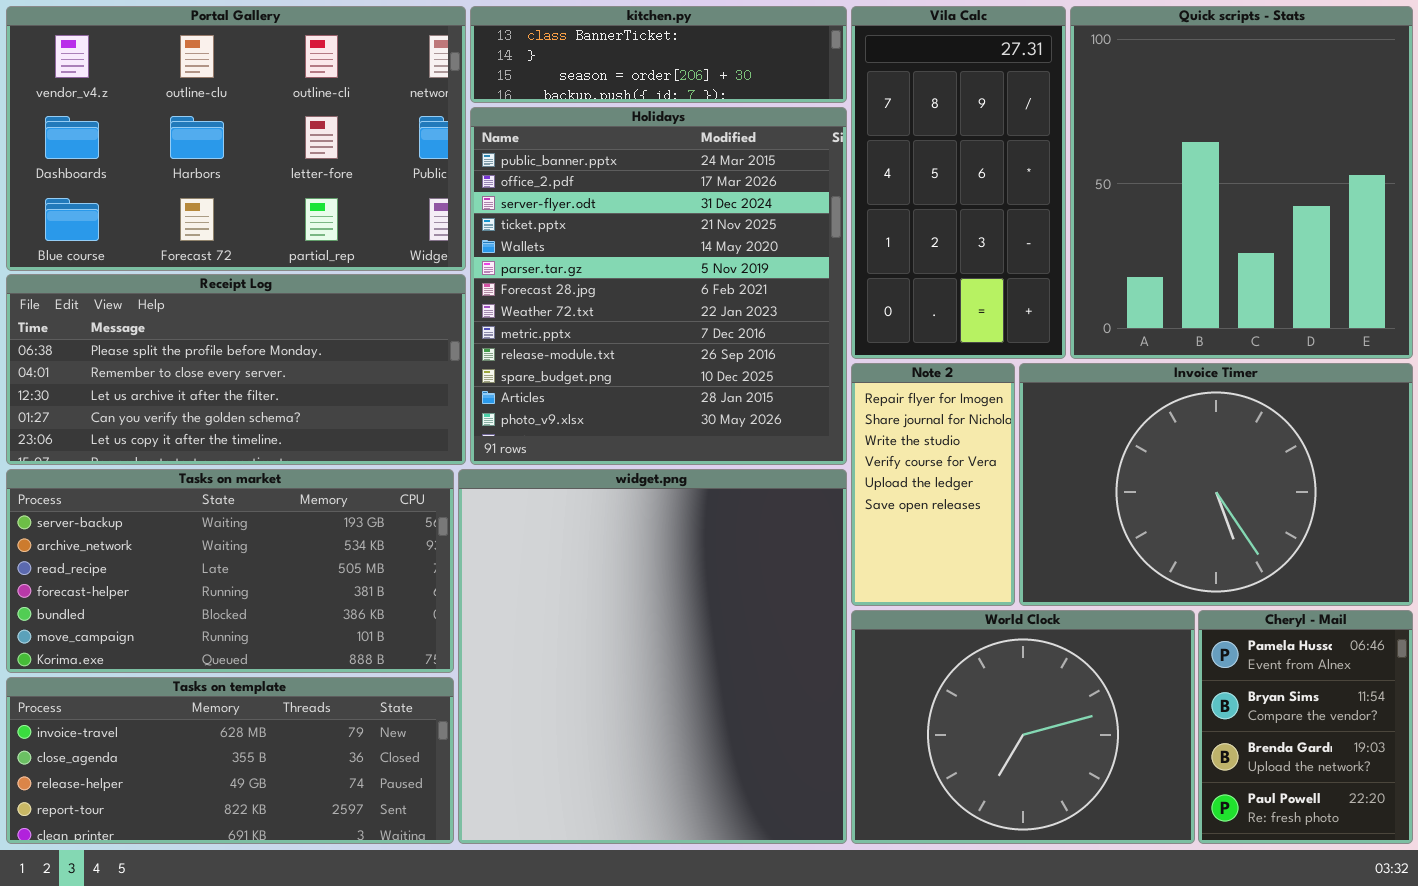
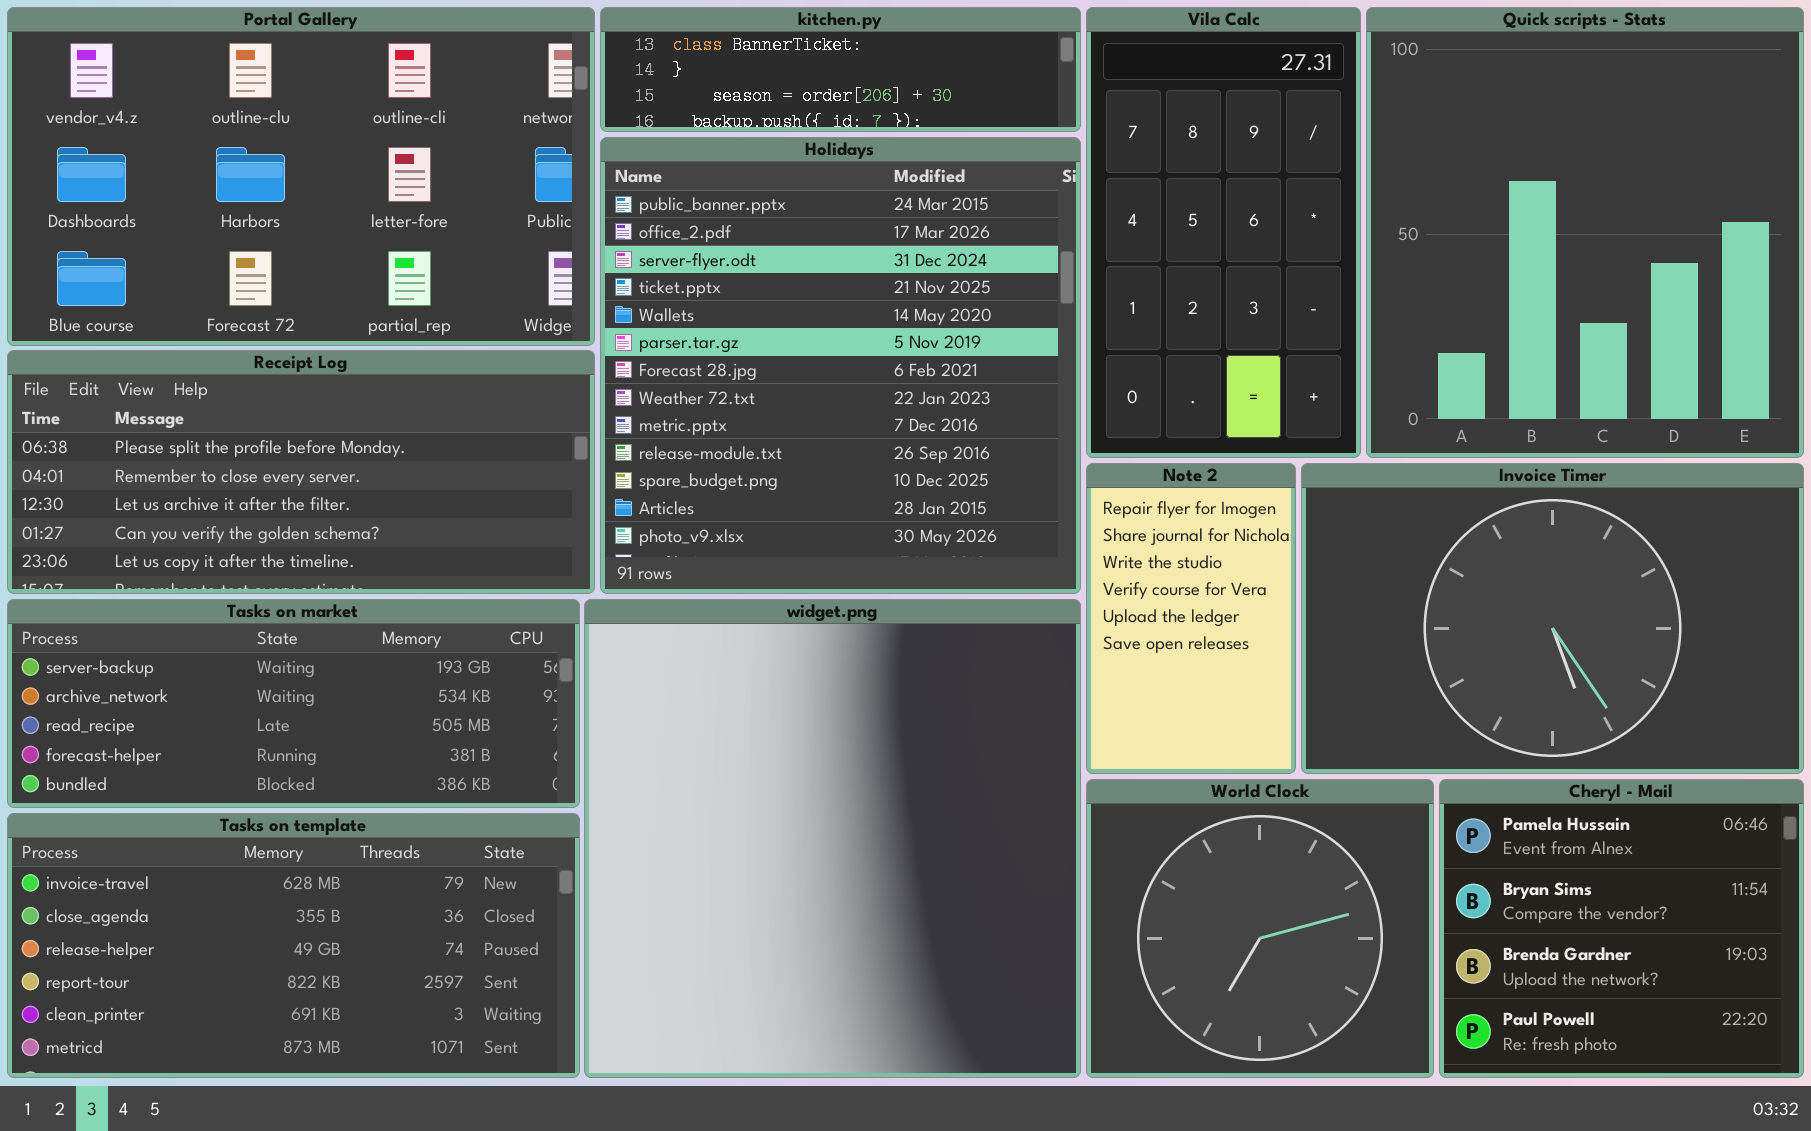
Tasks on market: [6,469,454,673] -> [7,599,580,808], resized
World Clock: [851,610,1195,844] -> [1086,779,1434,1078], resized
Cheryl - Mail: [1198,610,1413,844] -> [1439,779,1804,1078], resized
Tasks on template: [6,677,454,844] -> [7,813,580,1078], resized

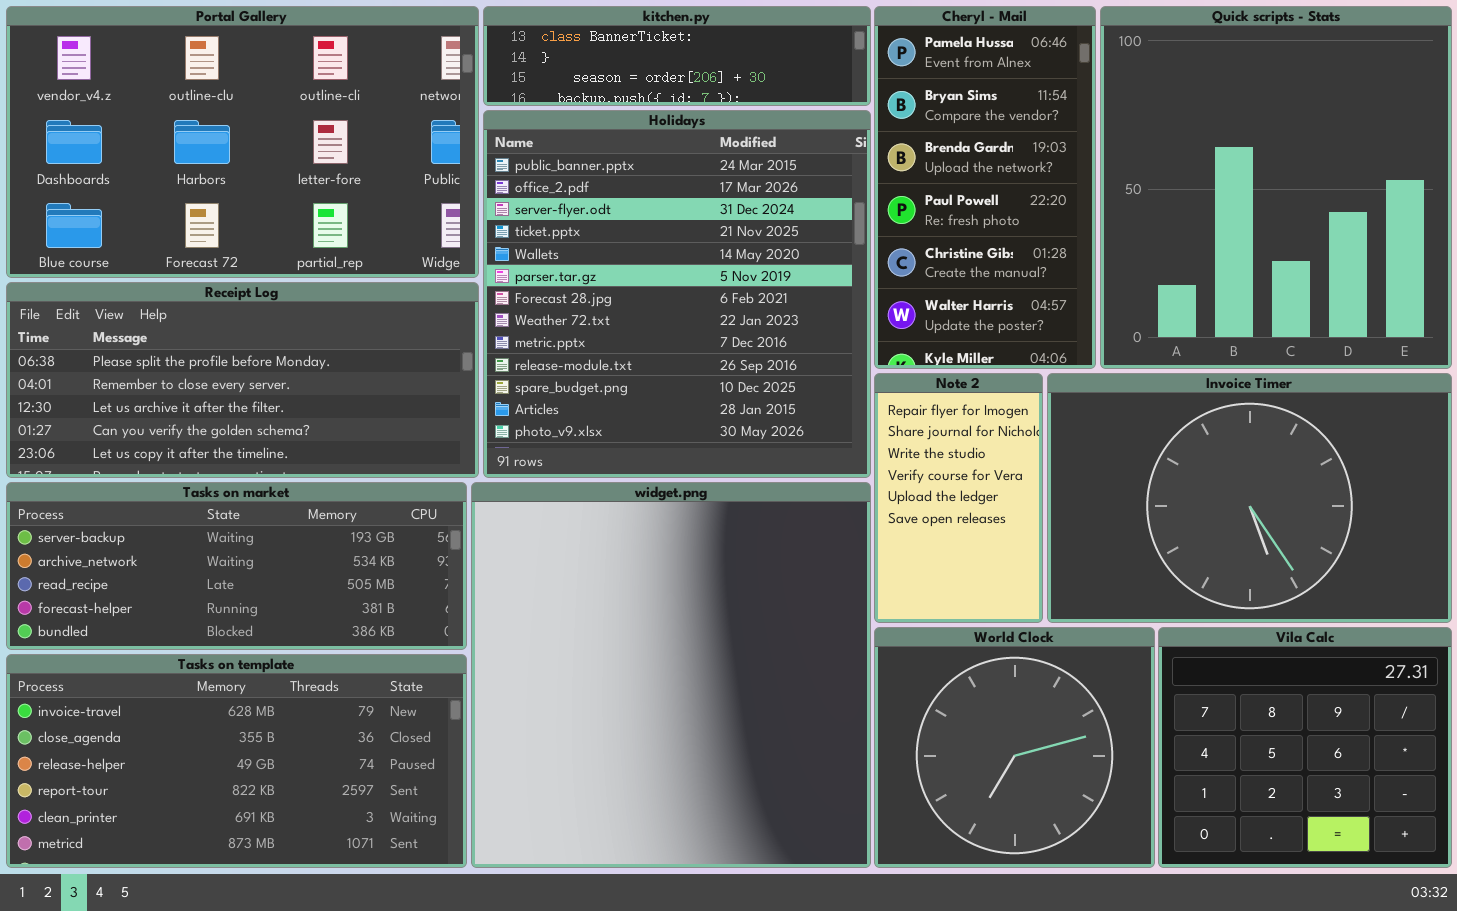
Vila Calc: [1086,7,1361,458] -> [1158,627,1452,868], moved, resized
Cheryl - Mail: [1439,779,1804,1078] -> [874,6,1096,369], moved, resized

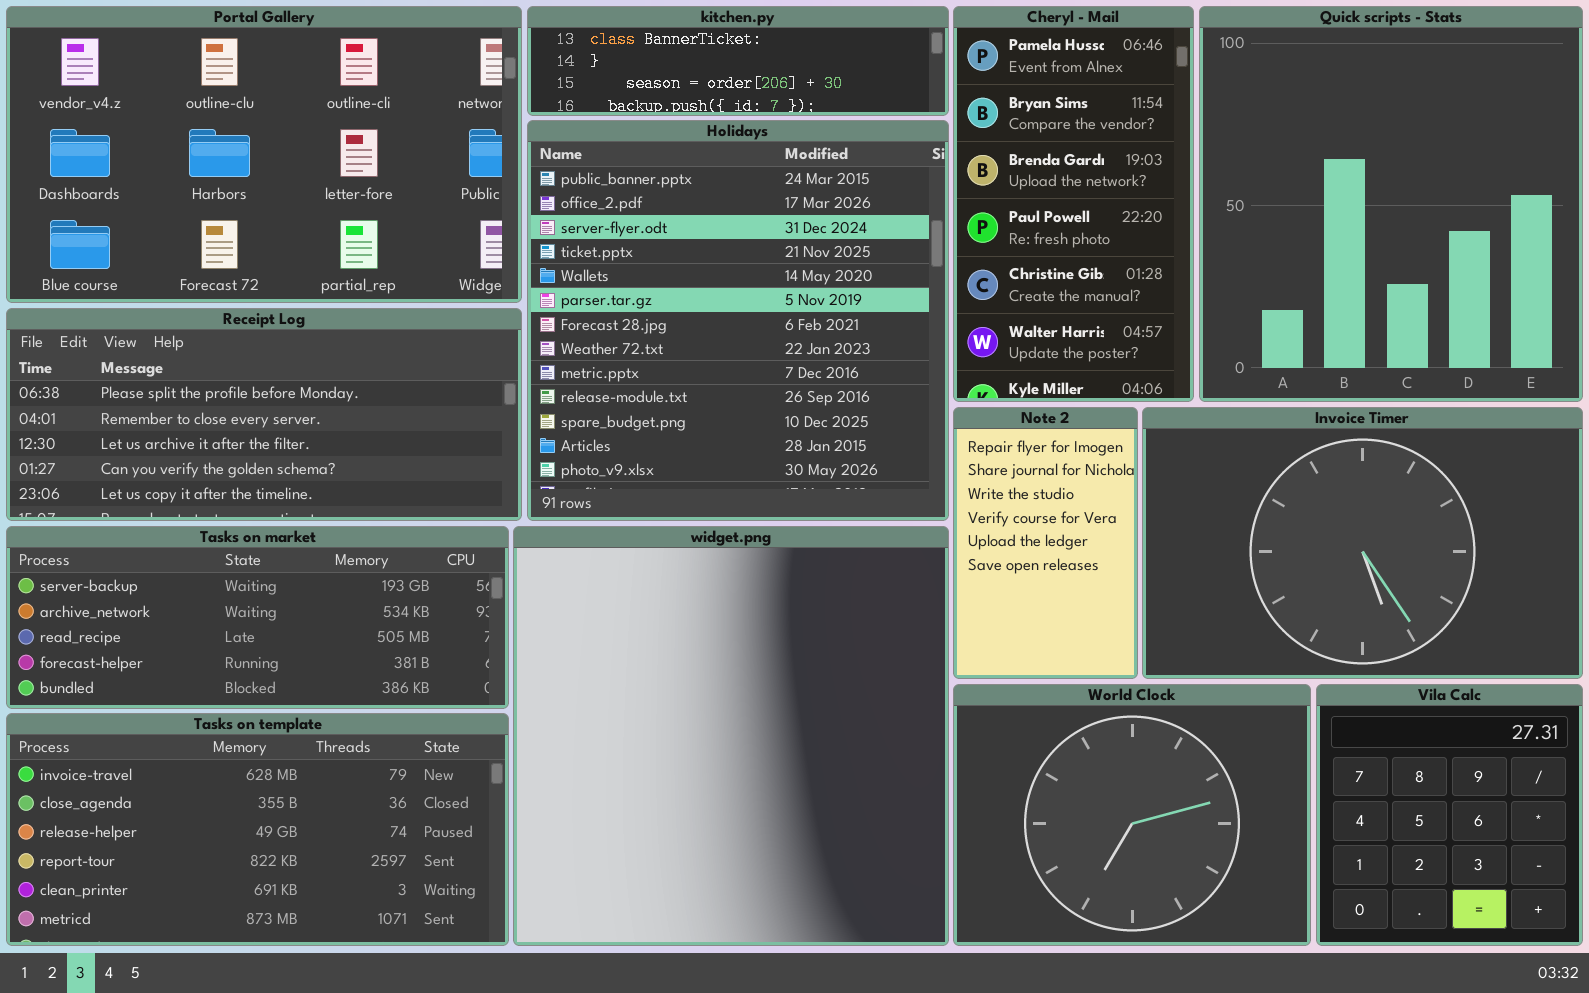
World Clock: [874,627,1155,868] -> [953,684,1311,946], resized
Vila Calc: [1158,627,1452,868] -> [1316,684,1583,946], resized

